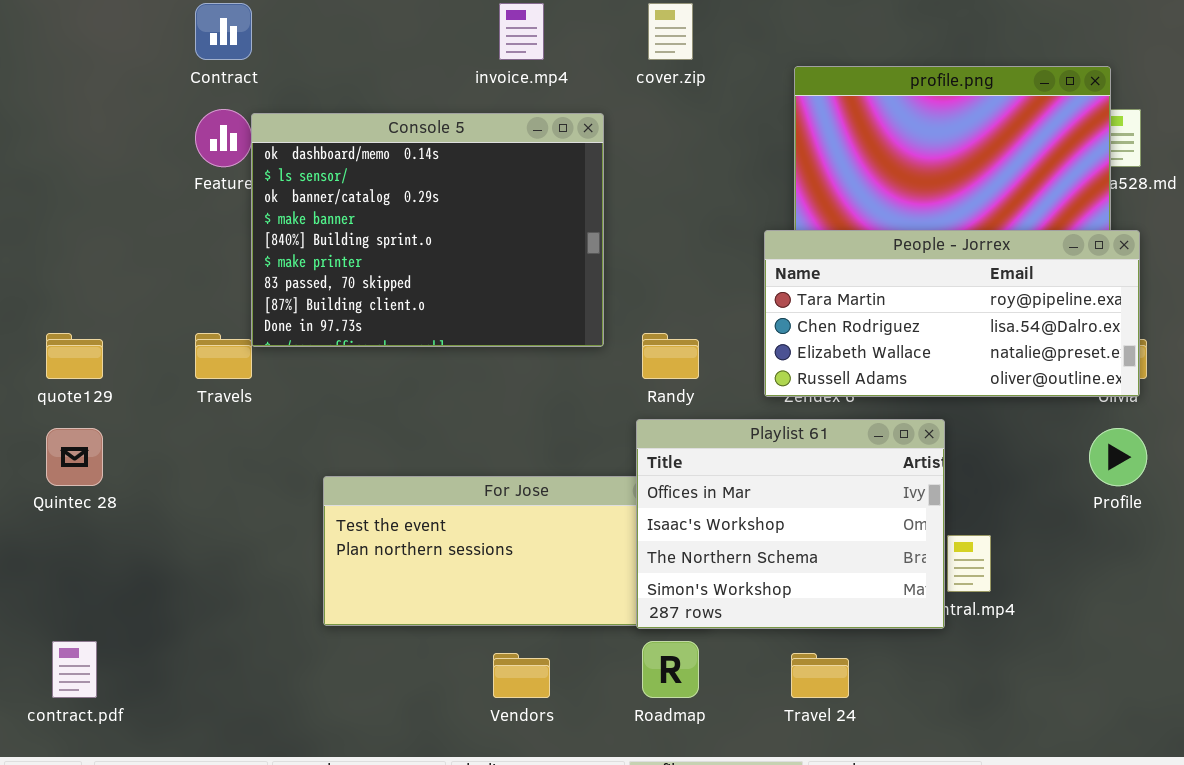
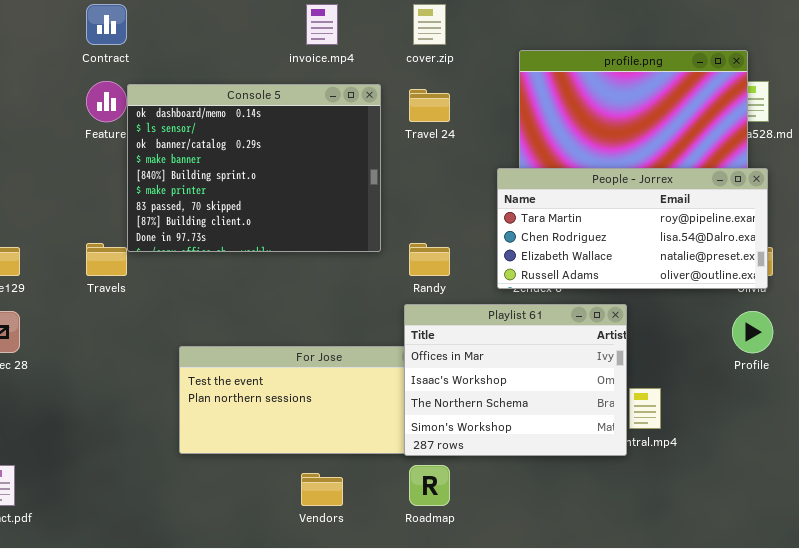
Travel 24: [791,653,849,698] -> [409,89,450,122], moved

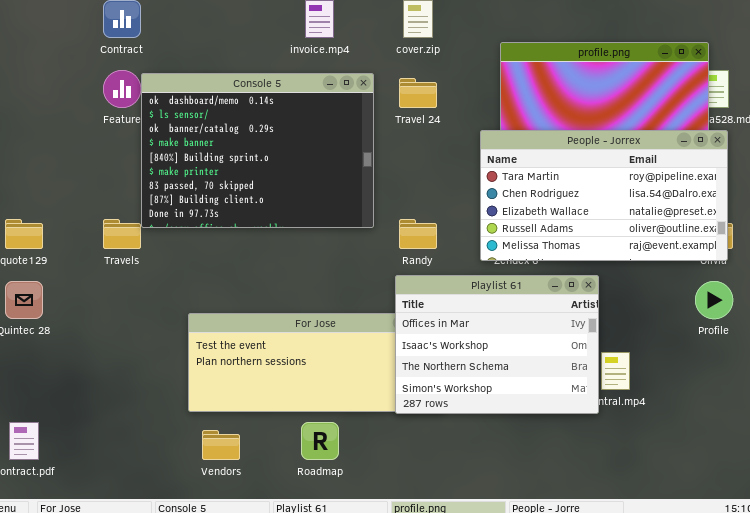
People - Jorrex: [497,168,768,289] -> [480,130,728,261], resized
Roadmap: [409,465,450,506] -> [301,422,339,460], moved
Vendors: [301,473,343,506] -> [202,430,240,460], moved

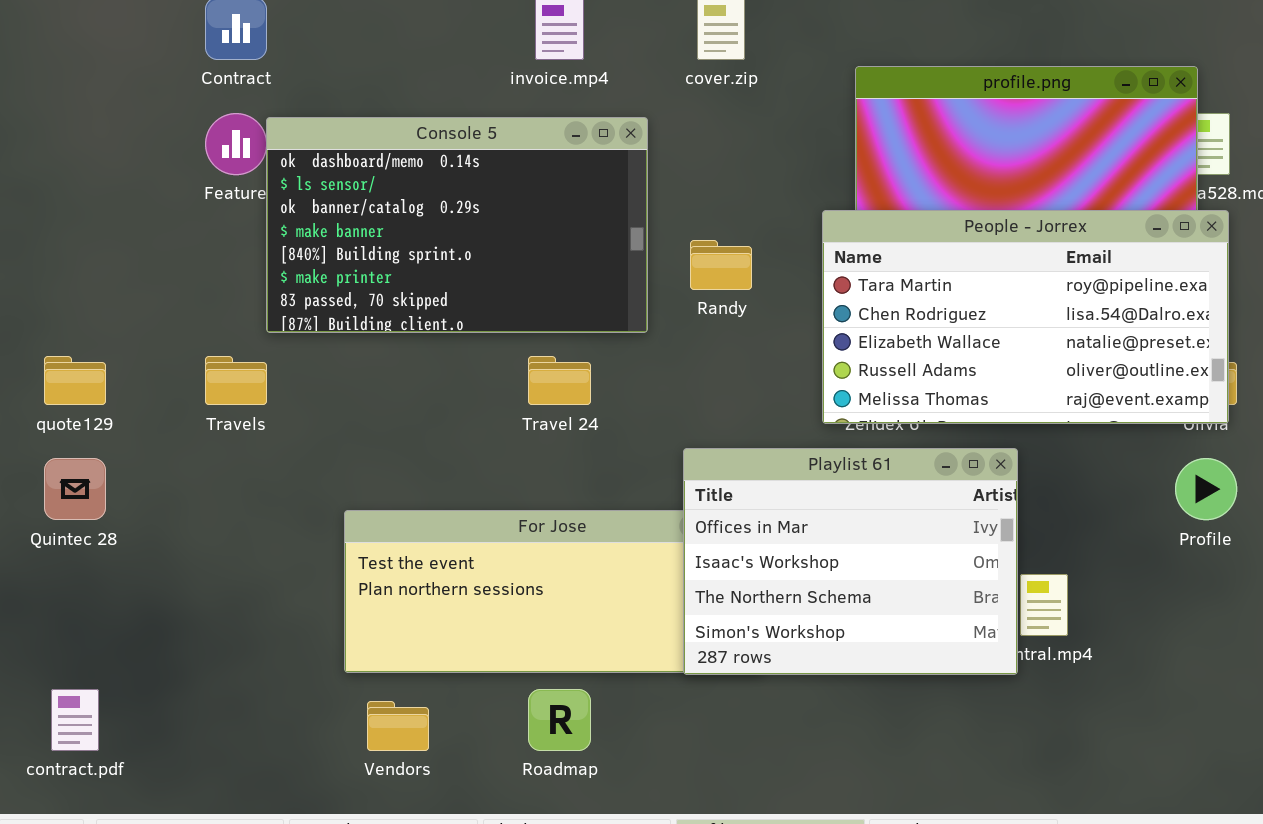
Console 5: [141,73,374,228] -> [266,117,648,333], resized
Travel 24: [399,78,437,108] -> [528,356,591,405], moved
Randy: [399,219,437,249] -> [690,240,752,290], moved

